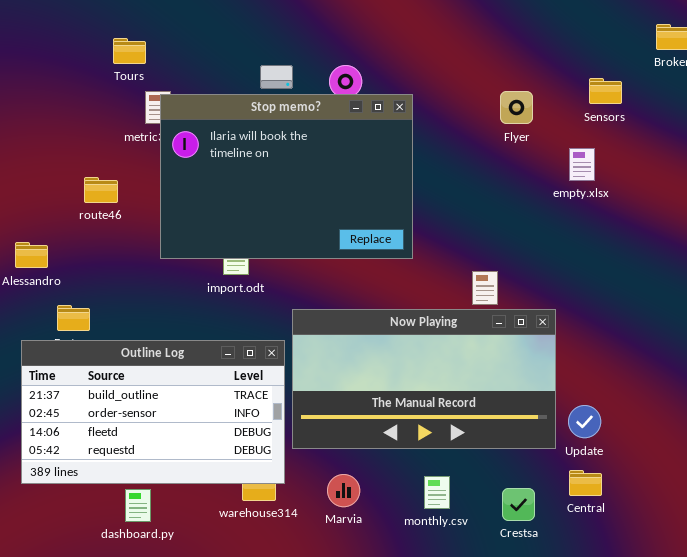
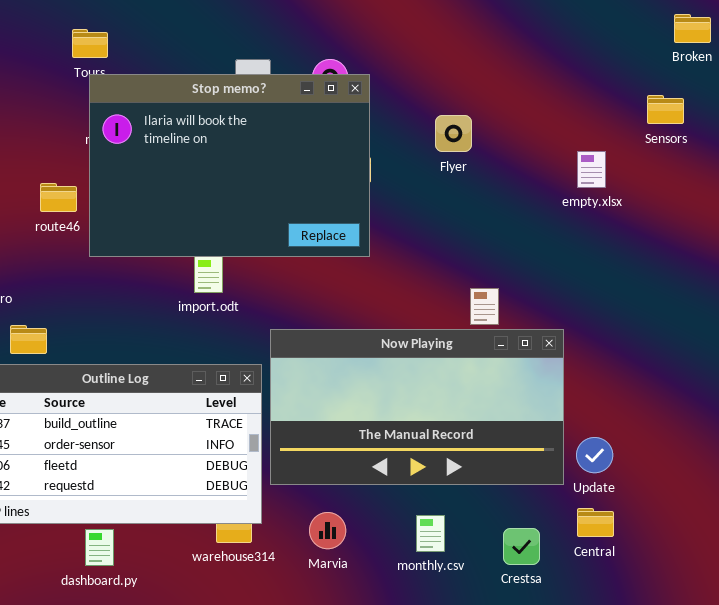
Sensors: [589,78,622,104] -> [647,95,684,124], moved
Flyer: [500,91,533,124] -> [435,115,472,152], moved
Stop memo?: [160,94,413,259] -> [89,74,370,257], moved

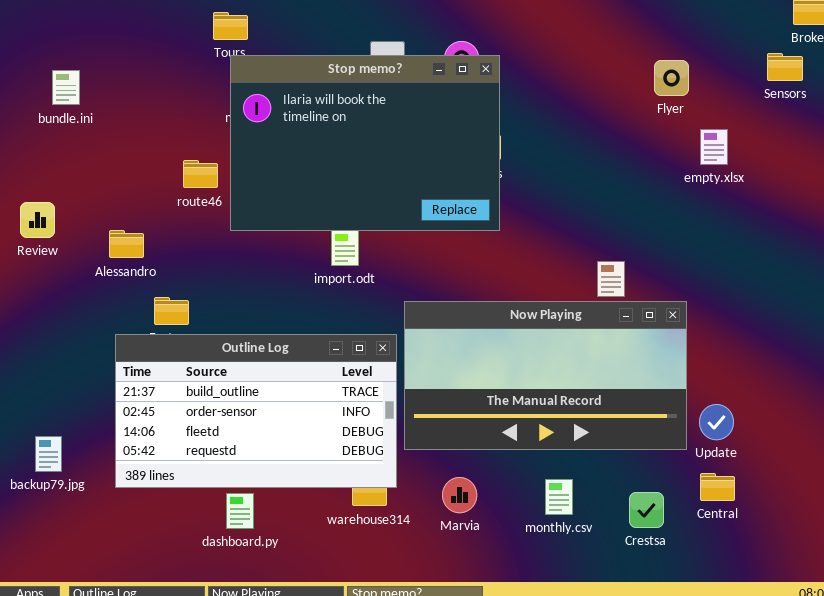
Sensors: [647,95,684,124] -> [767,53,803,81], moved
Flyer: [435,115,472,152] -> [654,60,689,96], moved

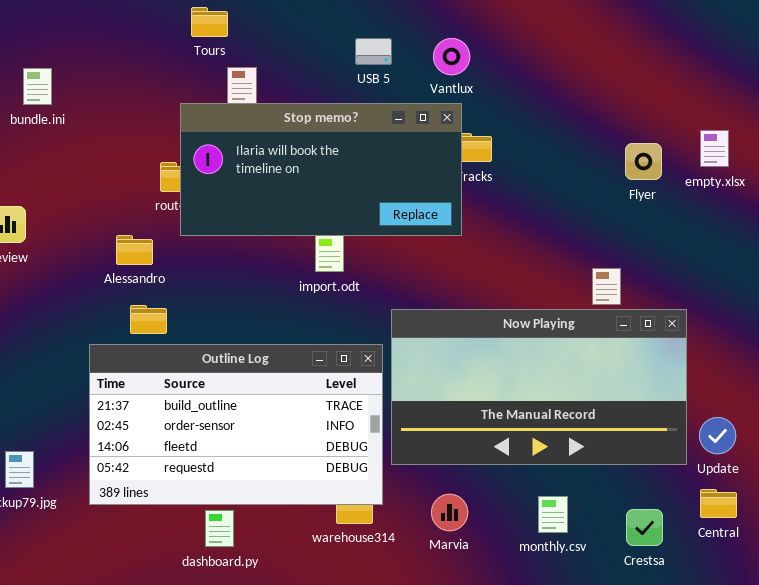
Stop memo?: [230,55,500,231] -> [180,103,462,236], moved, resized
Flyer: [654,60,689,96] -> [625,143,662,180], moved
Alessandro: [109,230,144,258] -> [116,235,153,265], moved

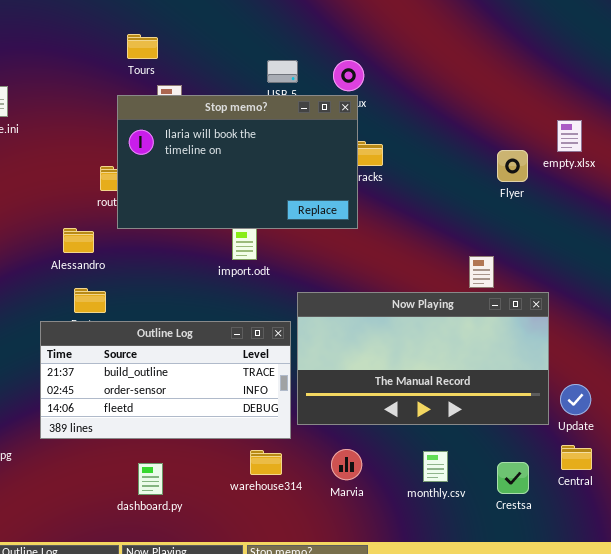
Stop memo?: [180,103,462,236] -> [117,95,358,229], resized
empty.xlsx: [700,130,729,167] -> [557,120,582,152], moved
Outline Log: [89,344,383,505] -> [40,321,291,439], resized

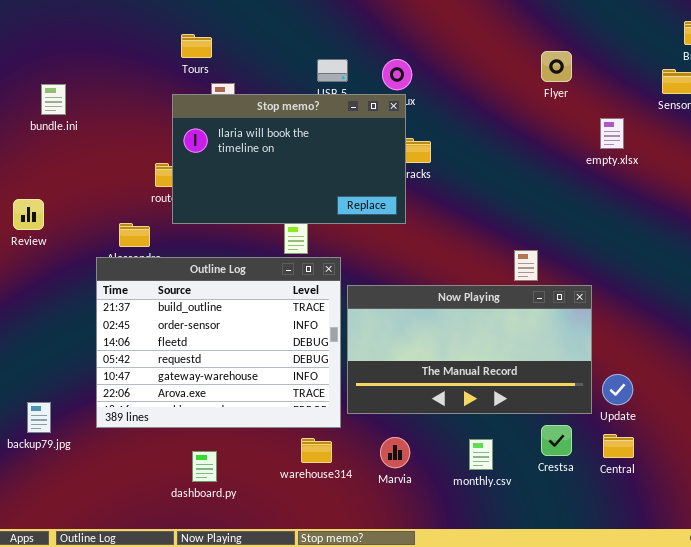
Flyer: [497,150,528,182] -> [541,51,572,82], moved
Outline Log: [40,321,291,439] -> [96,257,341,428], resized
Crestsa: [497,462,529,494] -> [541,425,572,456], moved

